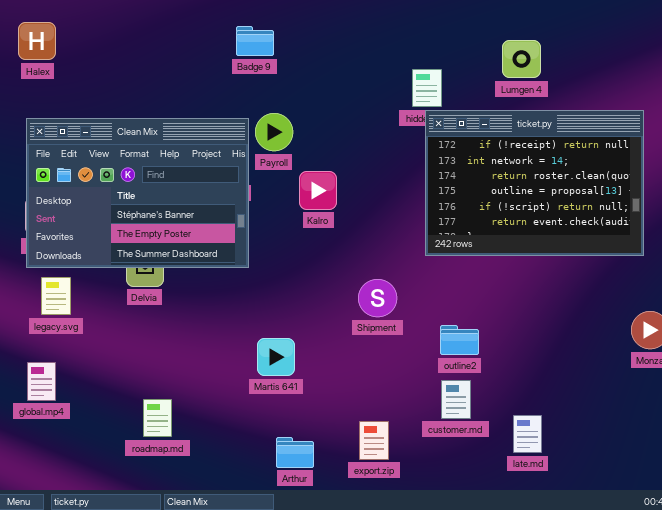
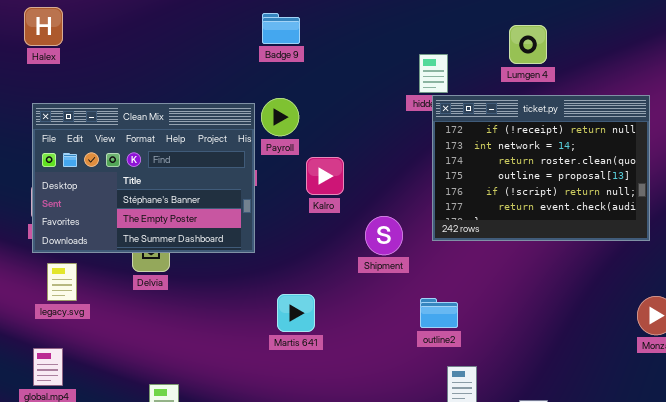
Badge 9: [236,26,274,56] -> [262,13,300,44], moved
Shipment: [358,279,397,317] -> [365,216,403,255], moved
outline2: [440,325,479,355] -> [420,298,458,328], moved
Martis 641: [257,338,295,376] -> [277,294,315,332], moved

